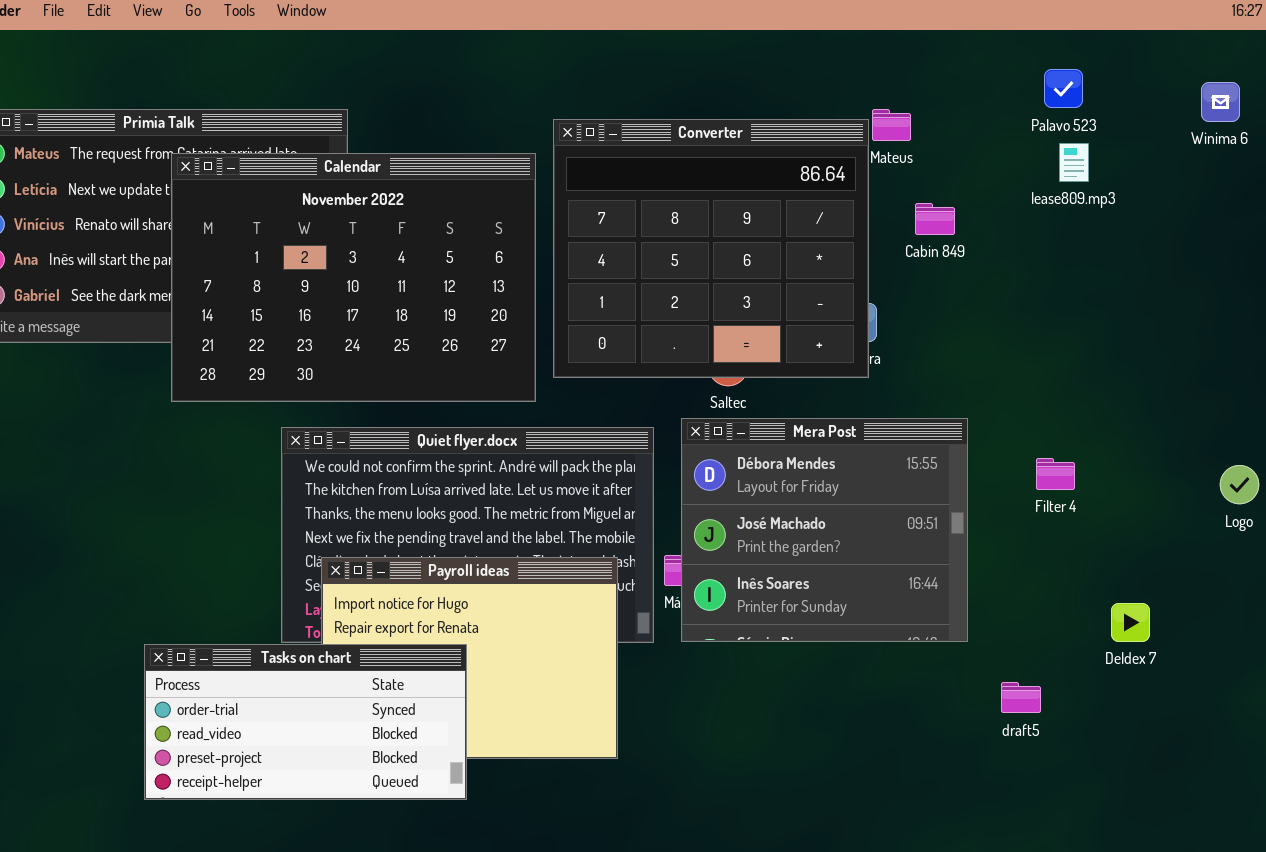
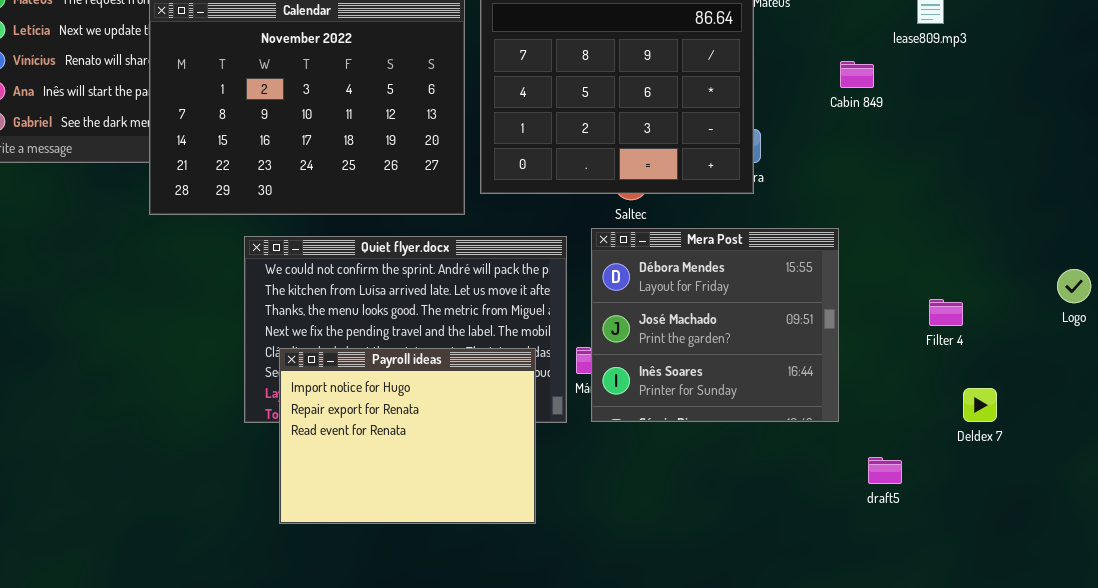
Cabin 849: [915,203,955,235] -> [840,61,874,88], moved
Filter 4: [1036,458,1075,490] -> [929,299,963,326], moved
Tasks on chart: [144,644,467,800] -> none, closed

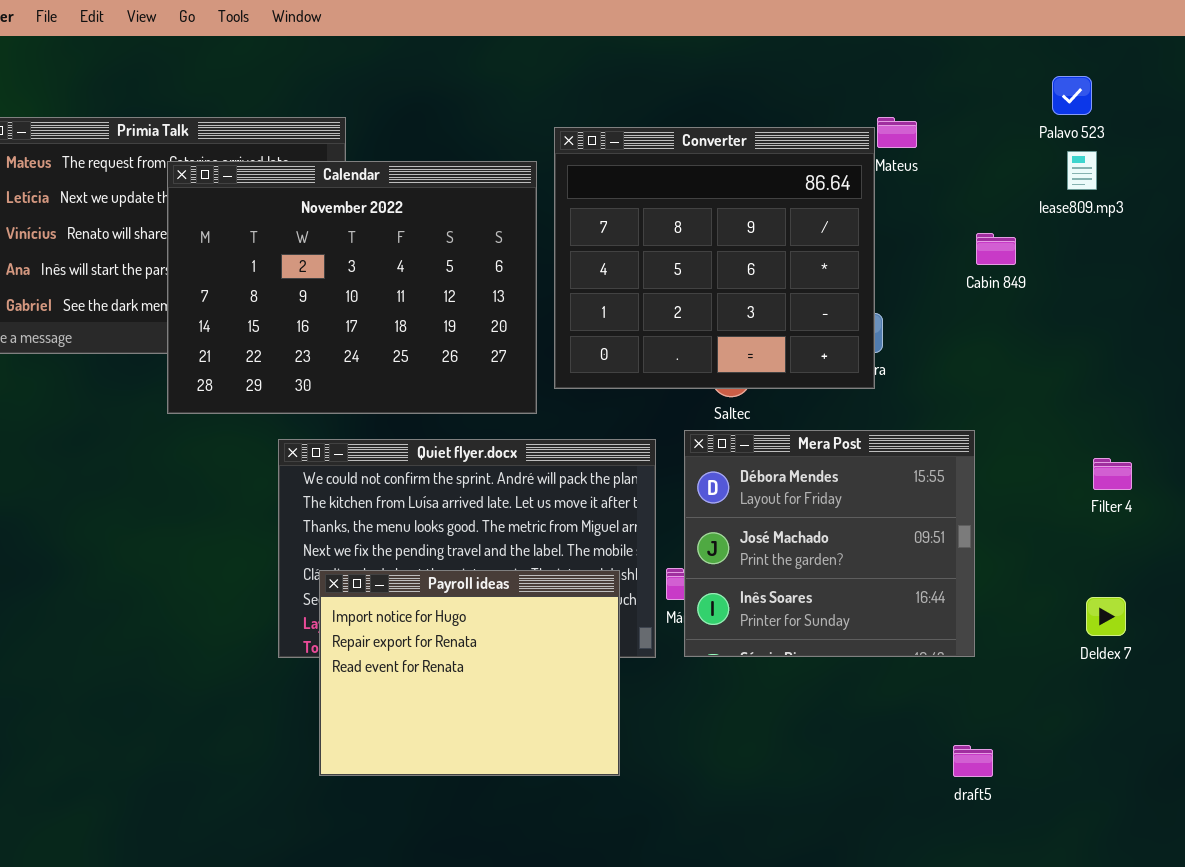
Filter 4: [929,299,963,326] -> [1093,458,1132,490], moved
Deldex 7: [963,388,997,422] -> [1086,597,1126,636], moved
draft5: [868,457,902,484] -> [953,745,993,777], moved

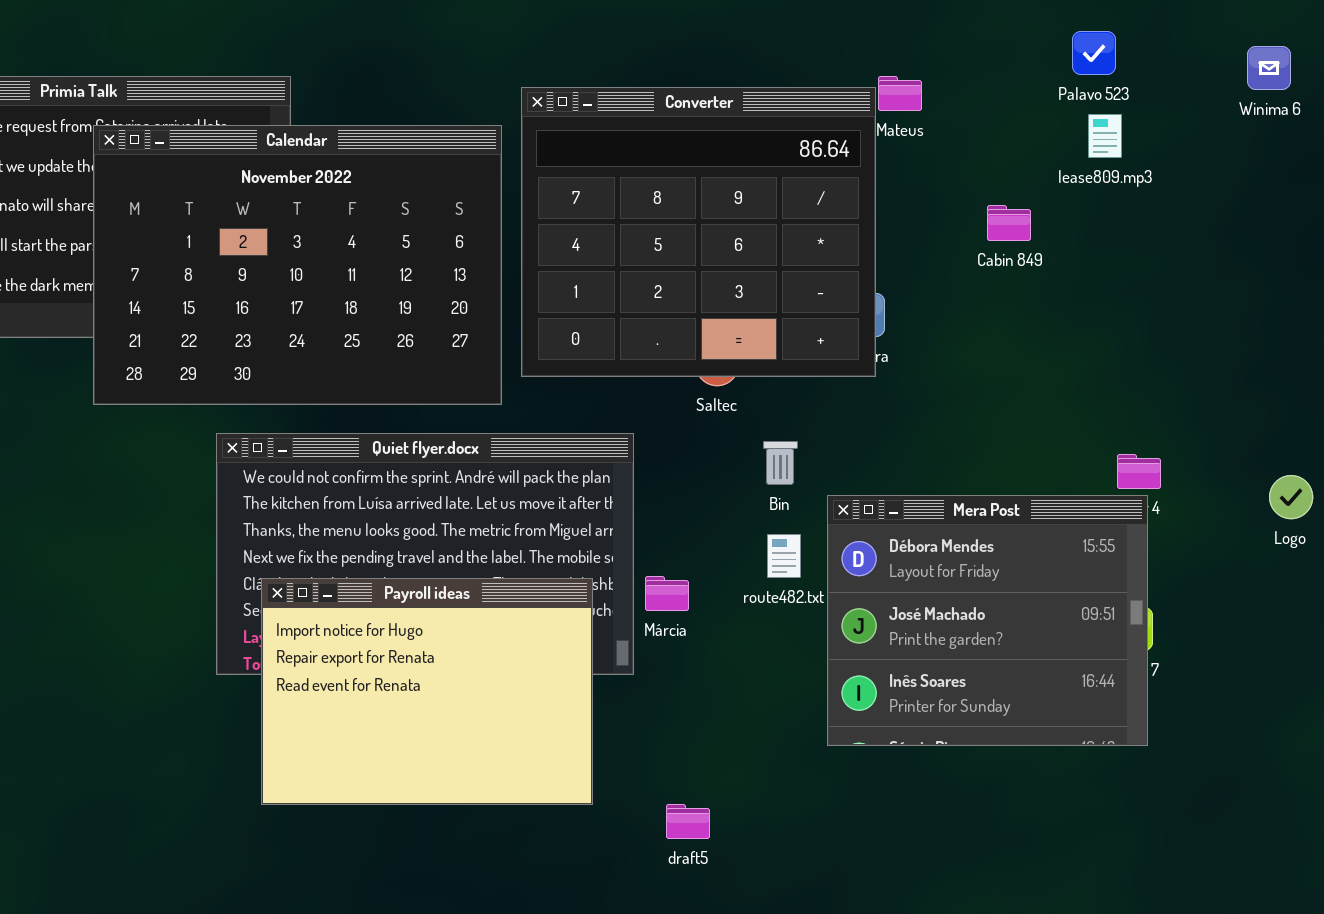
Mera Post: [684,430,975,657] -> [827,495,1148,746], moved
draft5: [953,745,993,777] -> [666,804,710,839], moved

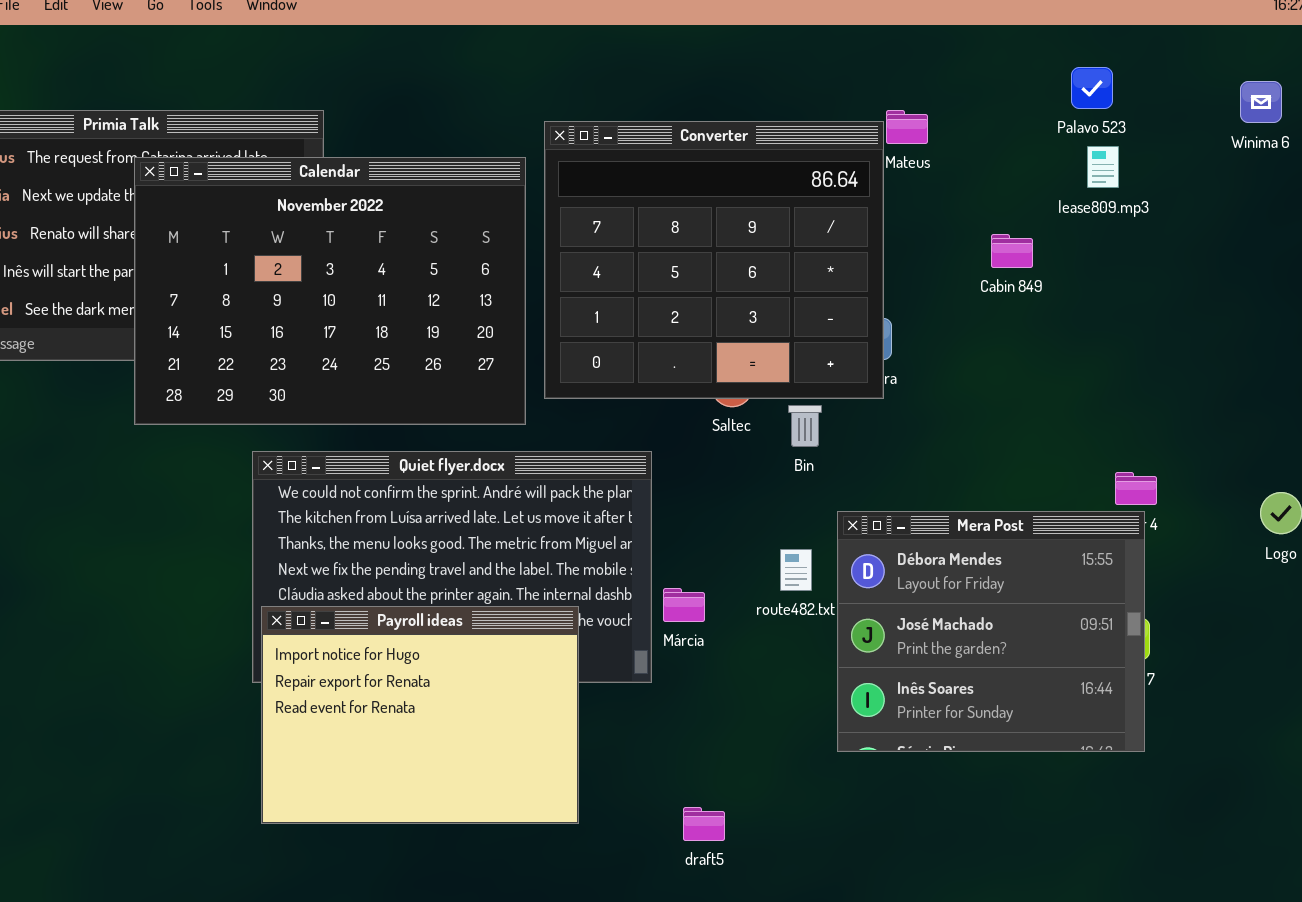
Bin: [763,441,798,485] -> [788,405,822,447], moved
Payroll ideas: [261,578,593,805] -> [261,606,579,824], moved

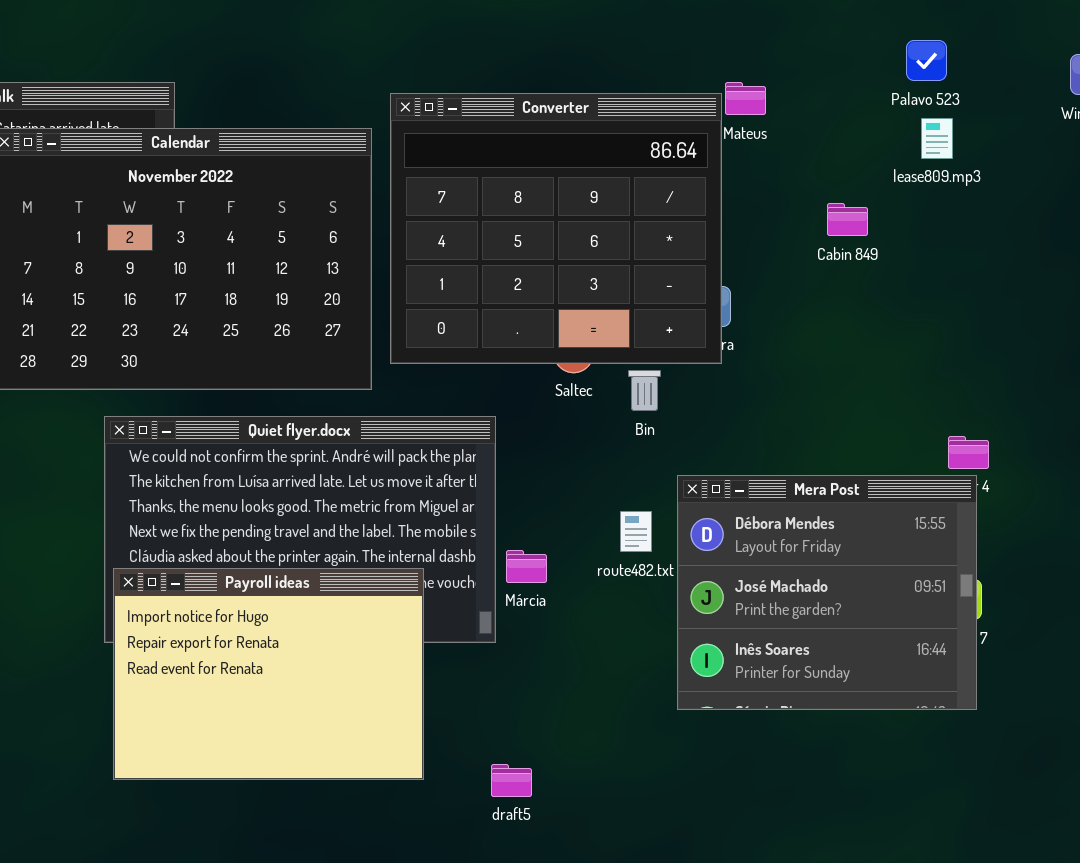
draft5: [683,807,725,841] -> [491,764,532,797], moved

